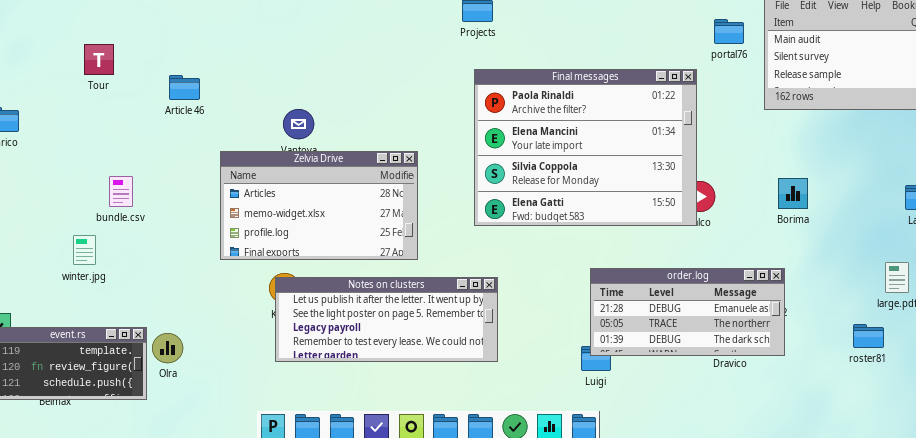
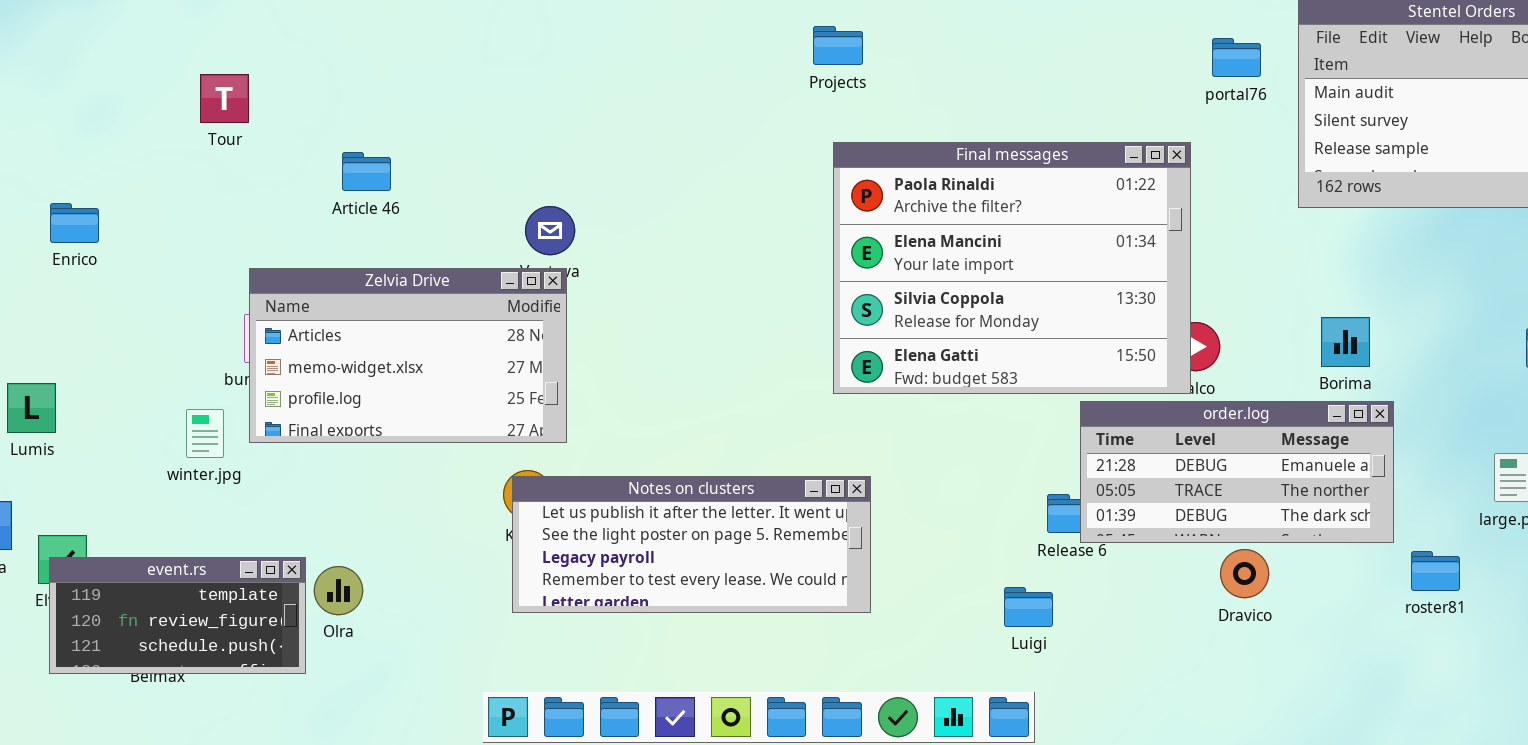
portal76: [714,19,744,44] -> [1212,38,1261,77], moved
Tour: [84,44,114,75] -> [200,74,249,123], moved
Zelvia Drive: [220,151,418,260] -> [249,268,567,443], moved
order.log: [590,268,785,356] -> [1080,401,1394,543], moved
roster81: [853,324,884,348] -> [1411,551,1460,591], moved

